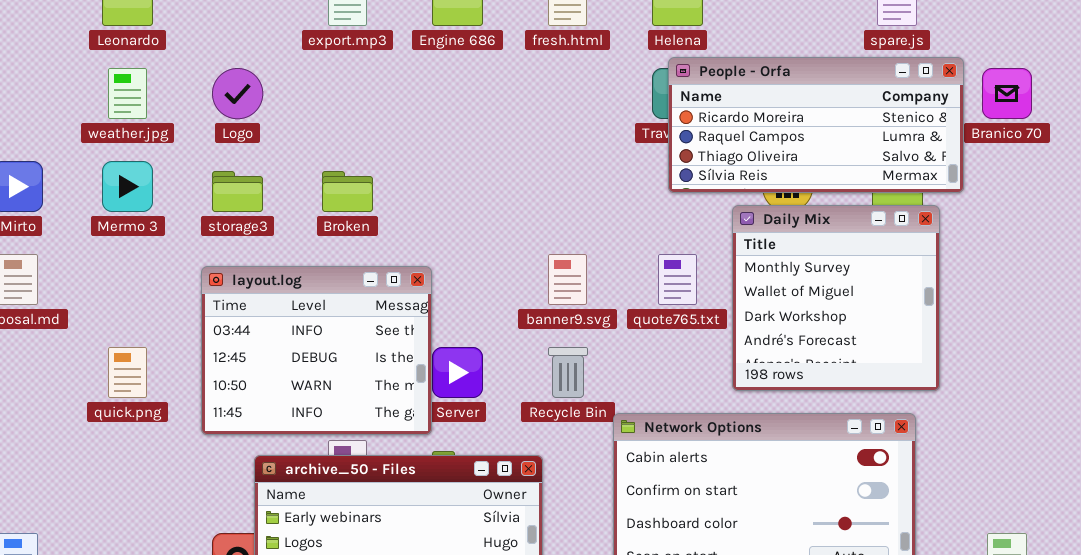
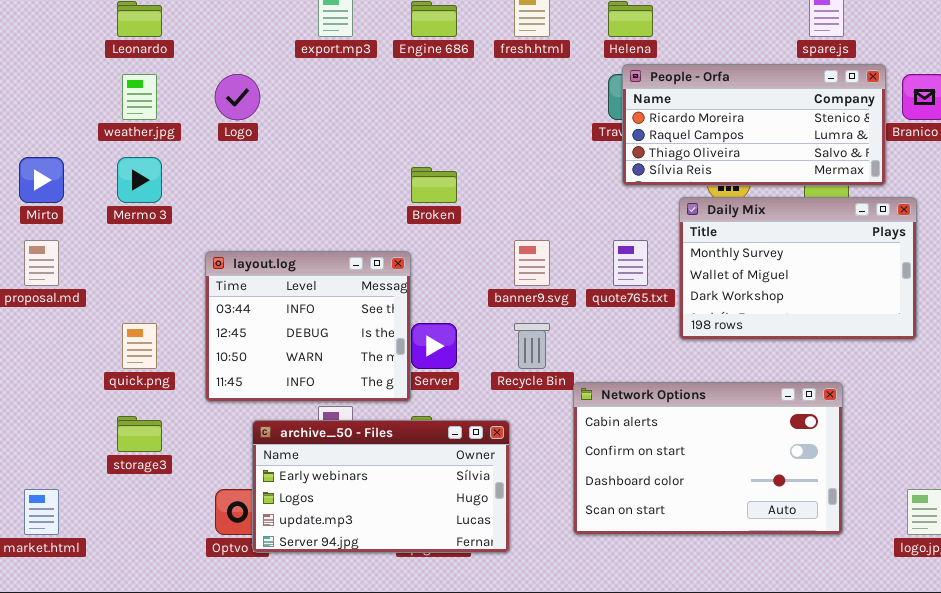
storage3: [212,171,263,212] -> [117,416,162,452], moved
Broken: [322,171,373,212] -> [411,167,457,203], moved
Daily Mix: [732,205,940,391] -> [679,197,917,340], resized

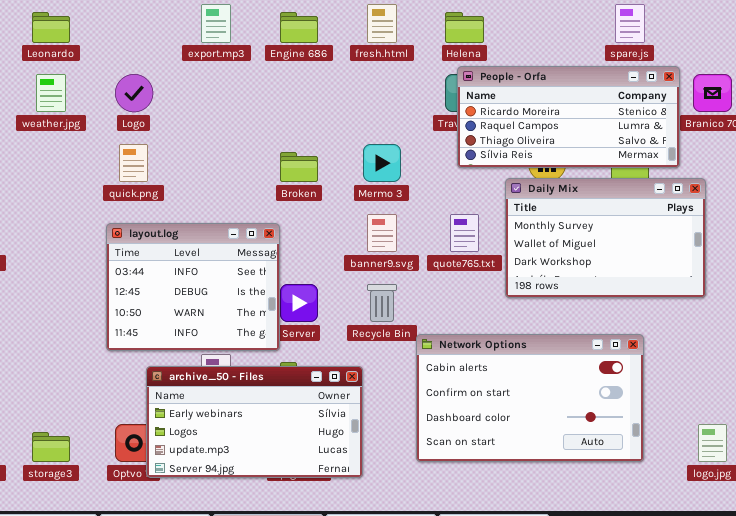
Mermo 3: [117,157,162,203] -> [363,144,401,182], moved
quick.png: [122,323,157,369] -> [119,144,148,182], moved
storage3: [117,416,162,452] -> [32,432,70,462], moved

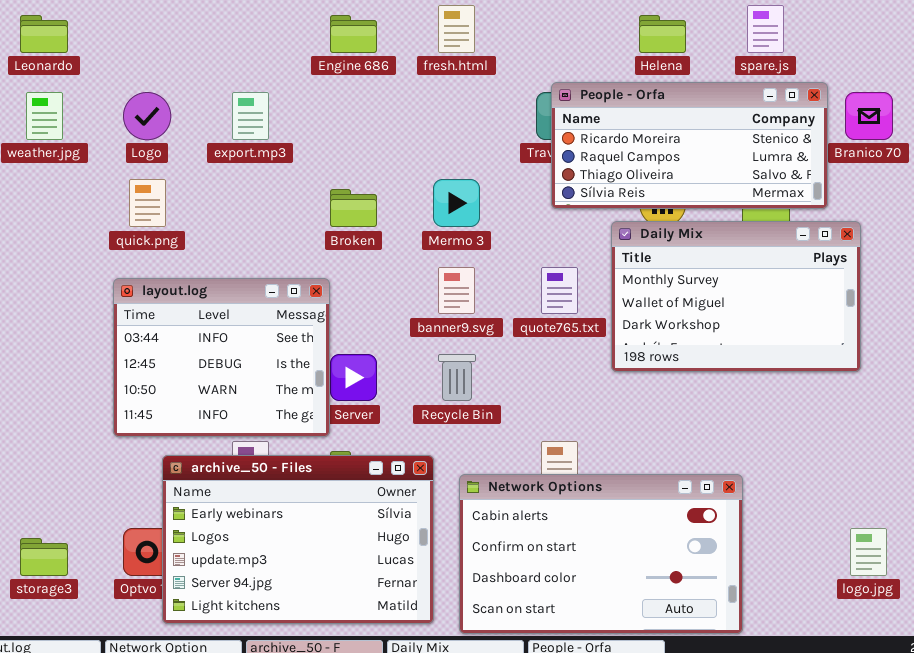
export.mp3: [201,4,231,43] -> [232,92,269,140], moved
Helena: [445,12,484,43] -> [639,15,686,53], moved
Network Options: [416,334,644,462] -> [459,474,743,634], moved
archive_50 - Files: [146,366,363,478] -> [162,455,434,624], resized

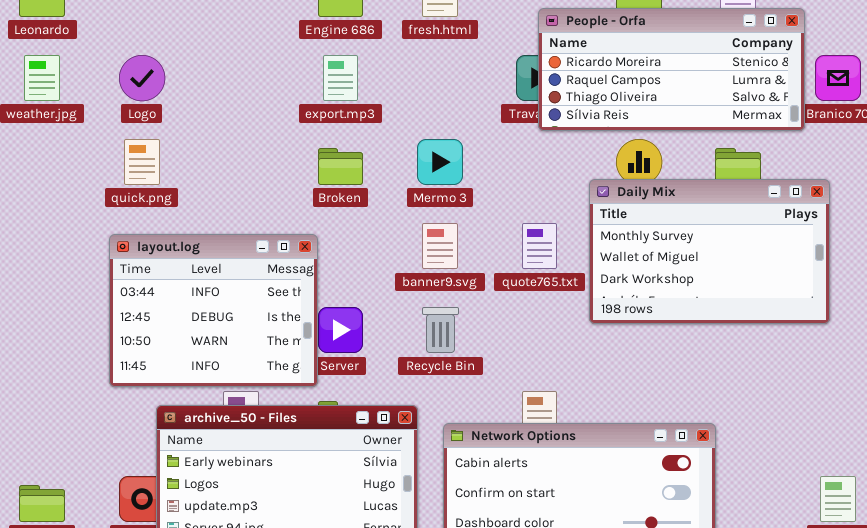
People - Orfa: [551,82,828,209] -> [538,8,805,131], moved
export.mp3: [232,92,269,140] -> [323,55,358,101], moved

